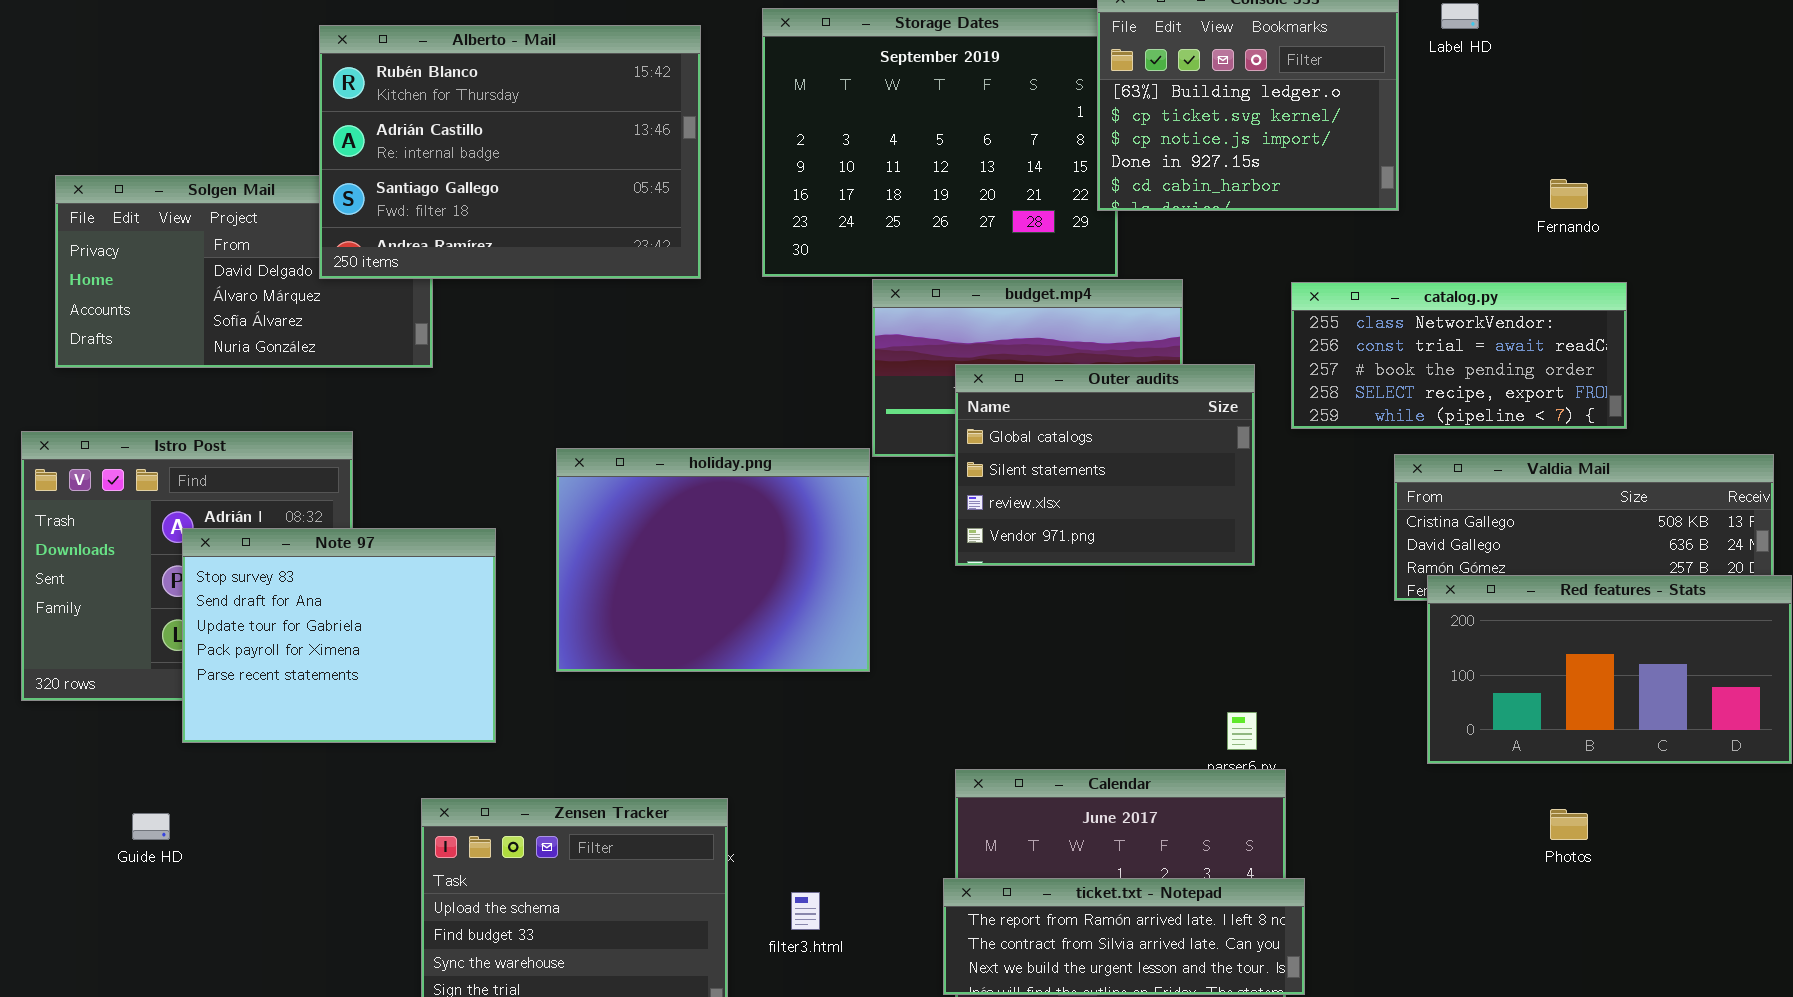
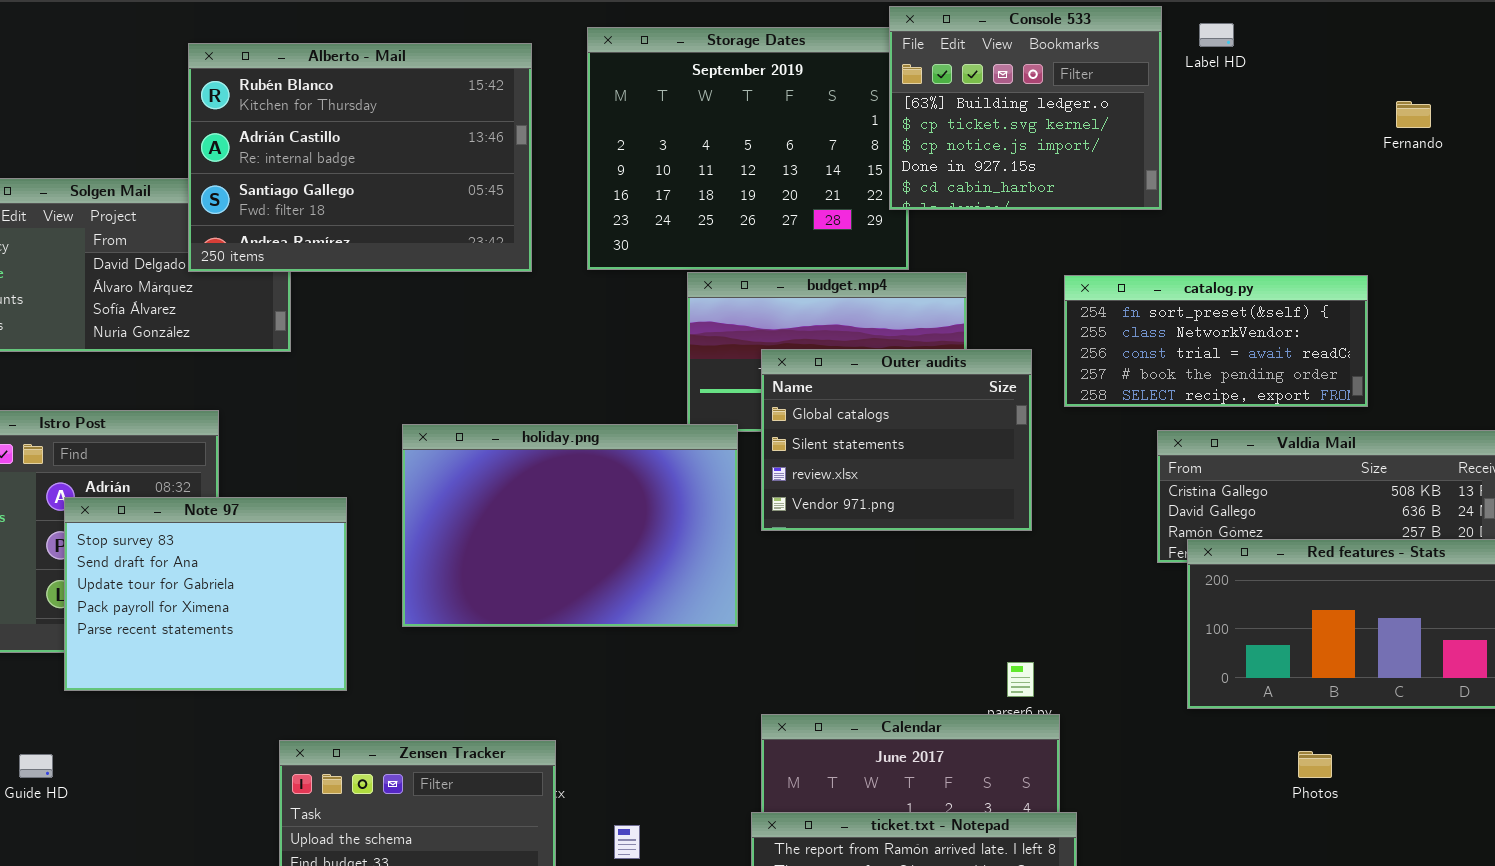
Fernando: [1550,179,1588,209] -> [1396,101,1431,128], moved
catalog.py: [1291,282,1627,429] -> [1064,275,1368,407], scrolled up 1 row
holiday.png: [556,448,870,672] -> [402,424,738,627], resized

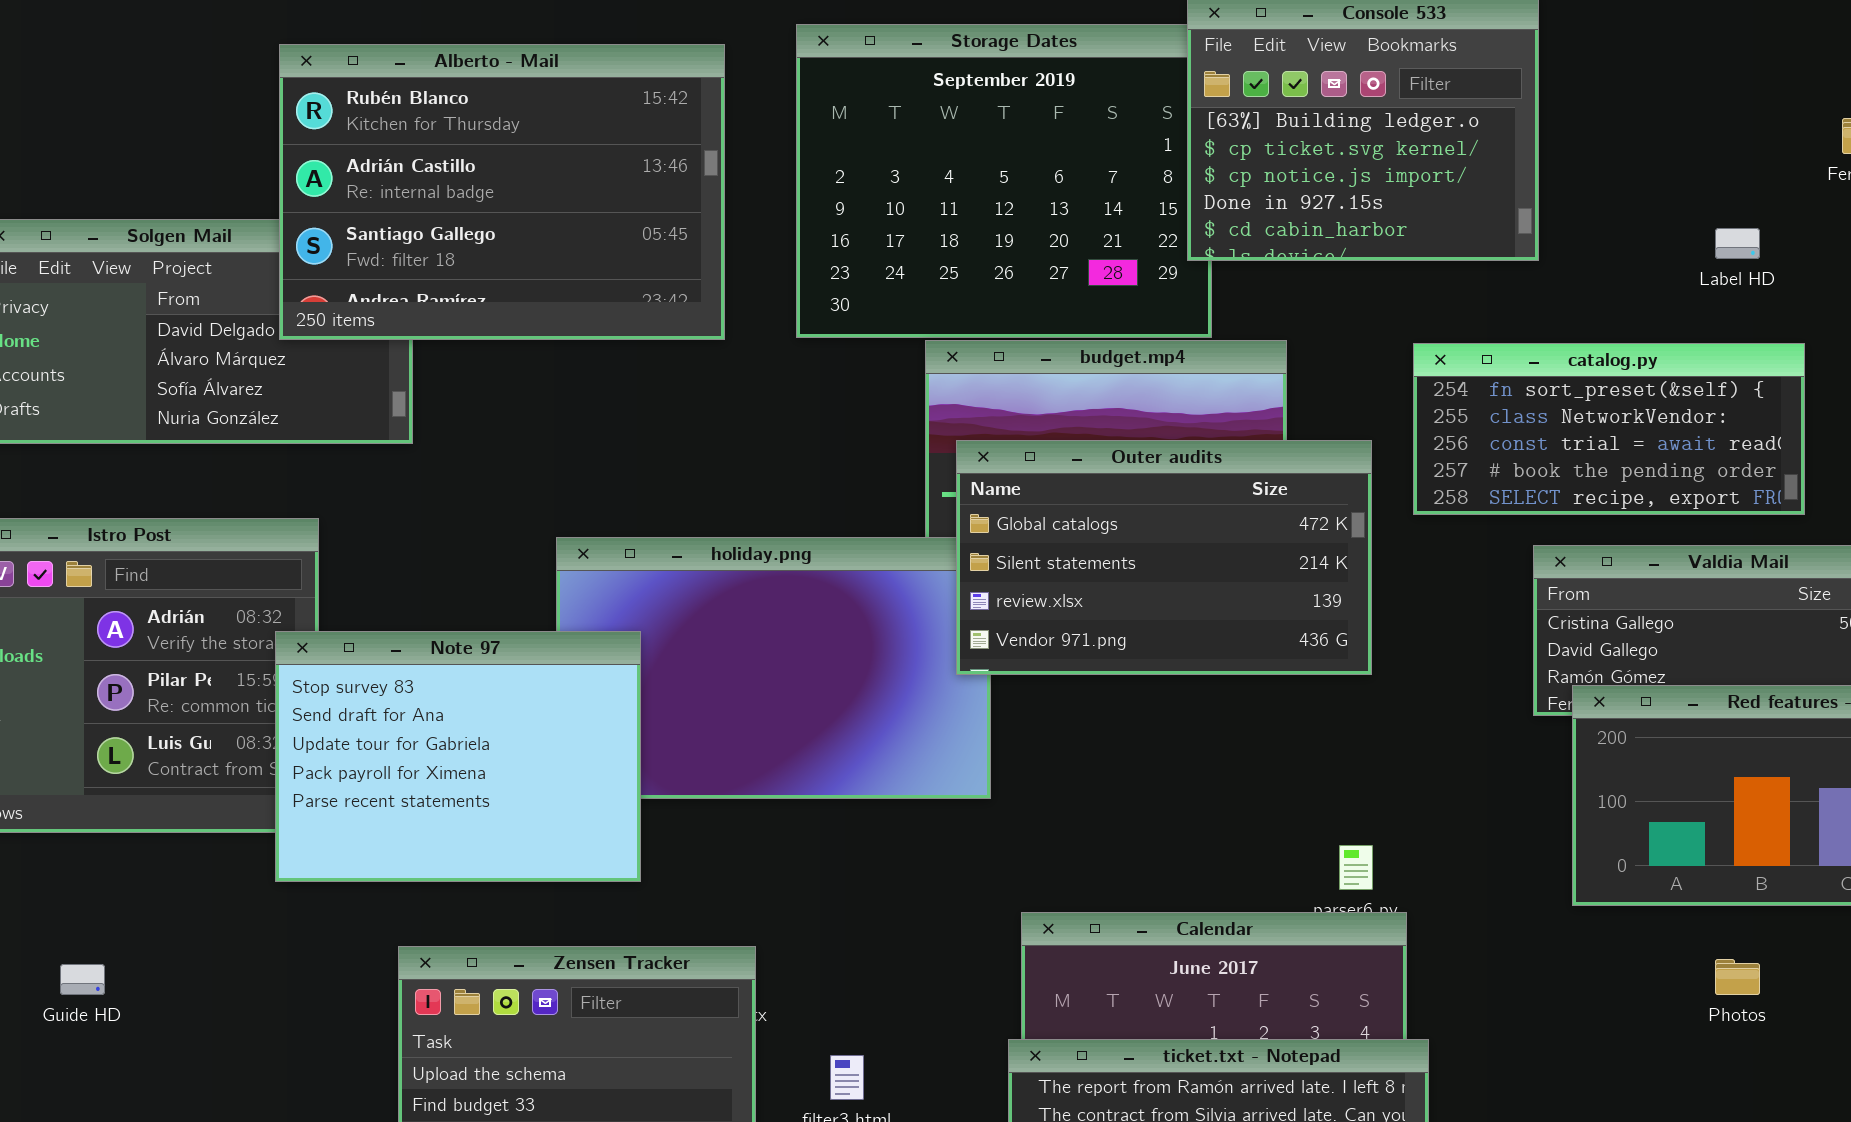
Label HD: [1199,23,1234,47] -> [1715,228,1760,259], moved
Outer audits: [761,349,1032,531] -> [956,440,1372,675], resized
Note 97: [64,497,347,691] -> [275,631,641,882], moved

